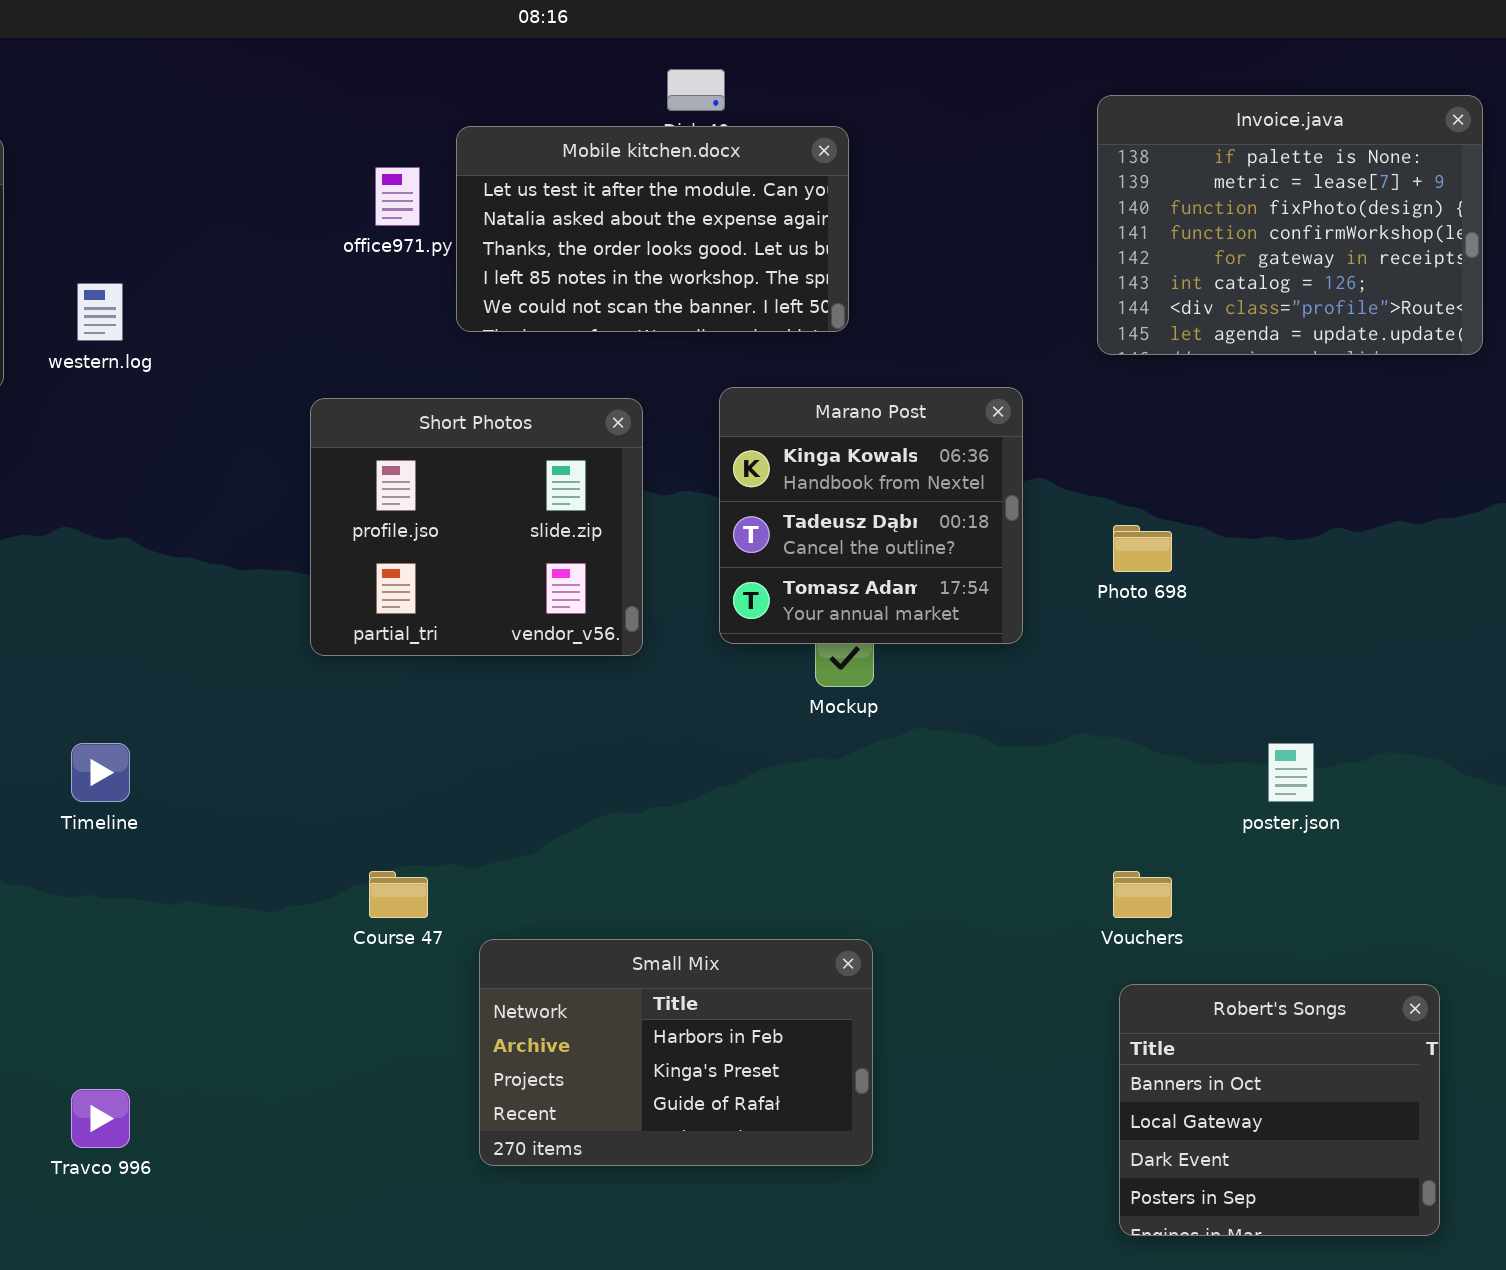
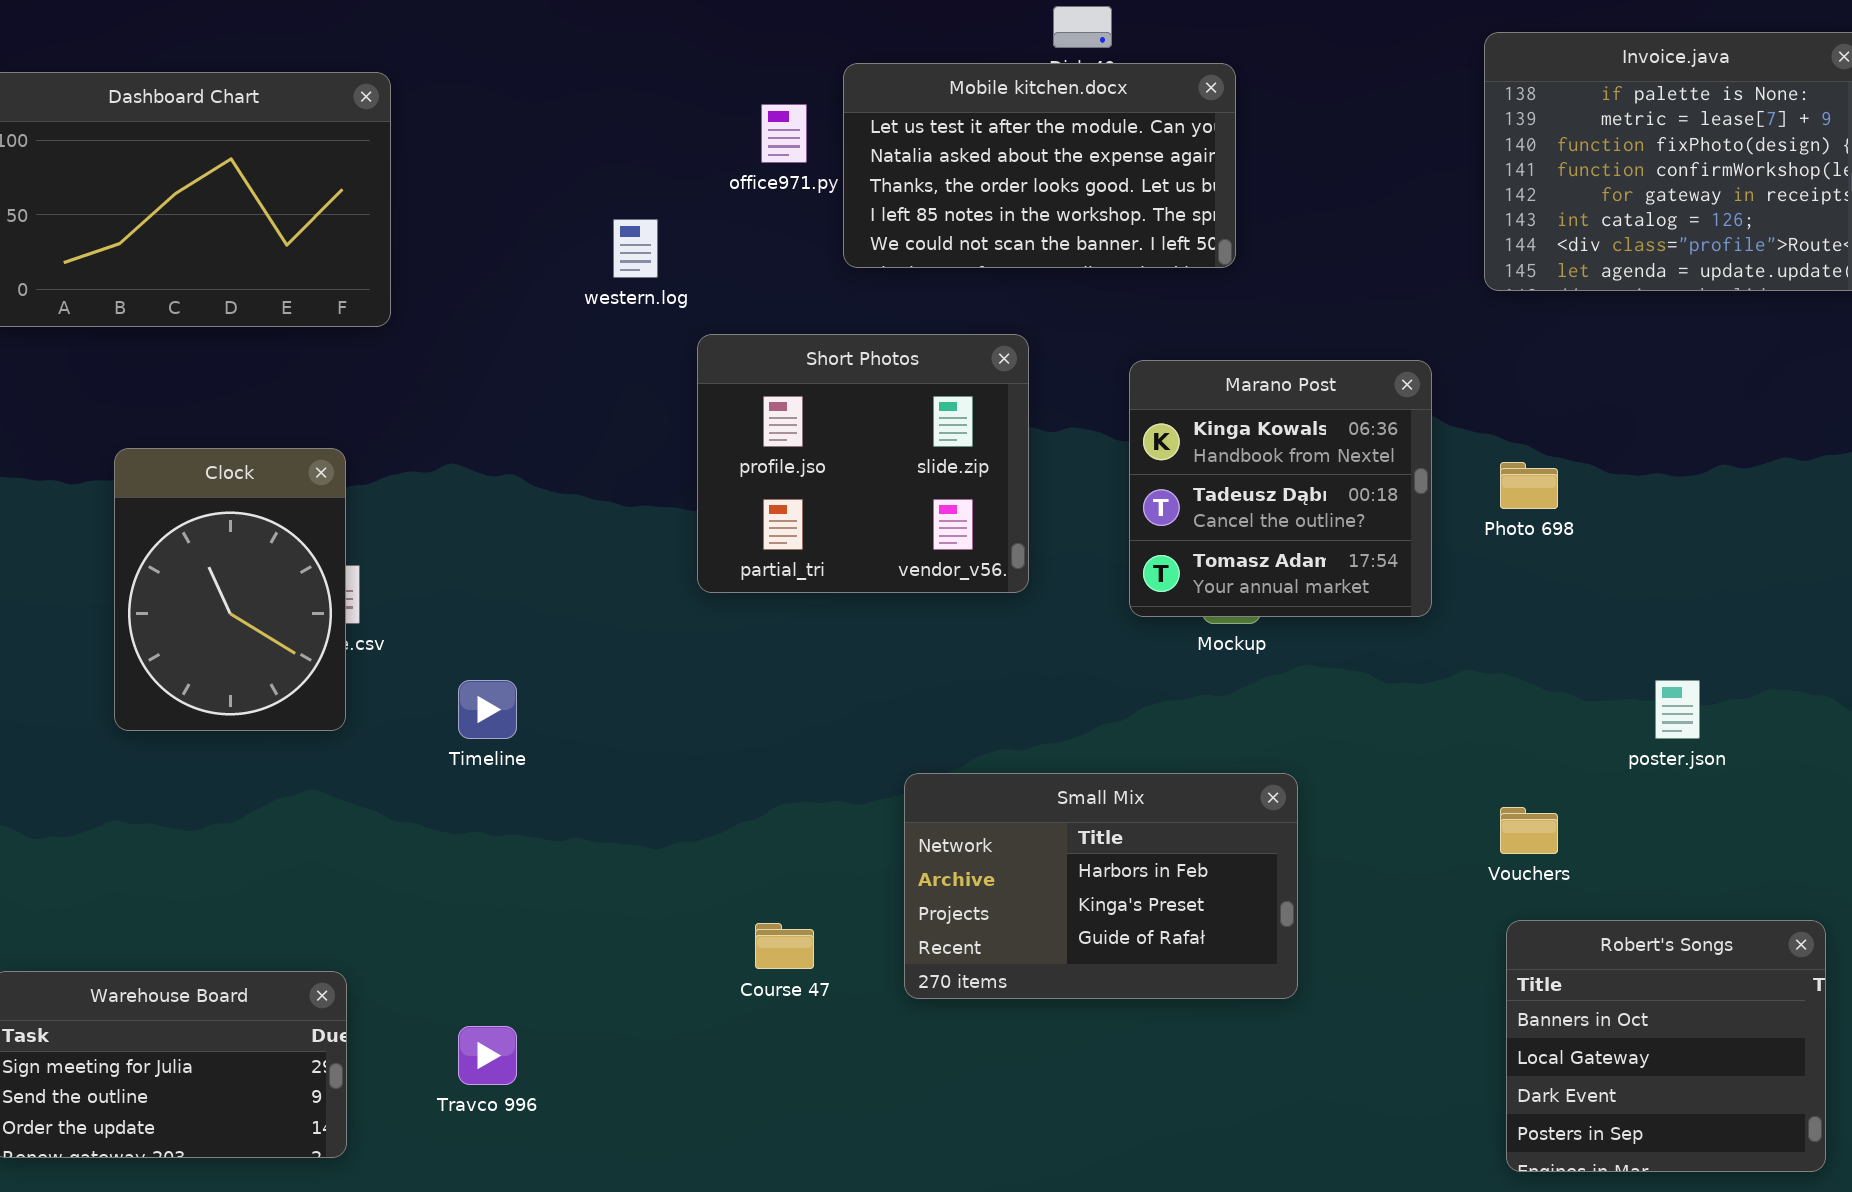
western.log: [77,283,123,341] -> [613,219,658,278], moved
Marano Post: [719,387,1023,644] -> [1129,360,1432,617], moved
Course 47: [369,871,428,918] -> [755,923,814,969], moved
Small Mix: [479,939,873,1166] -> [904,773,1298,999], moved

